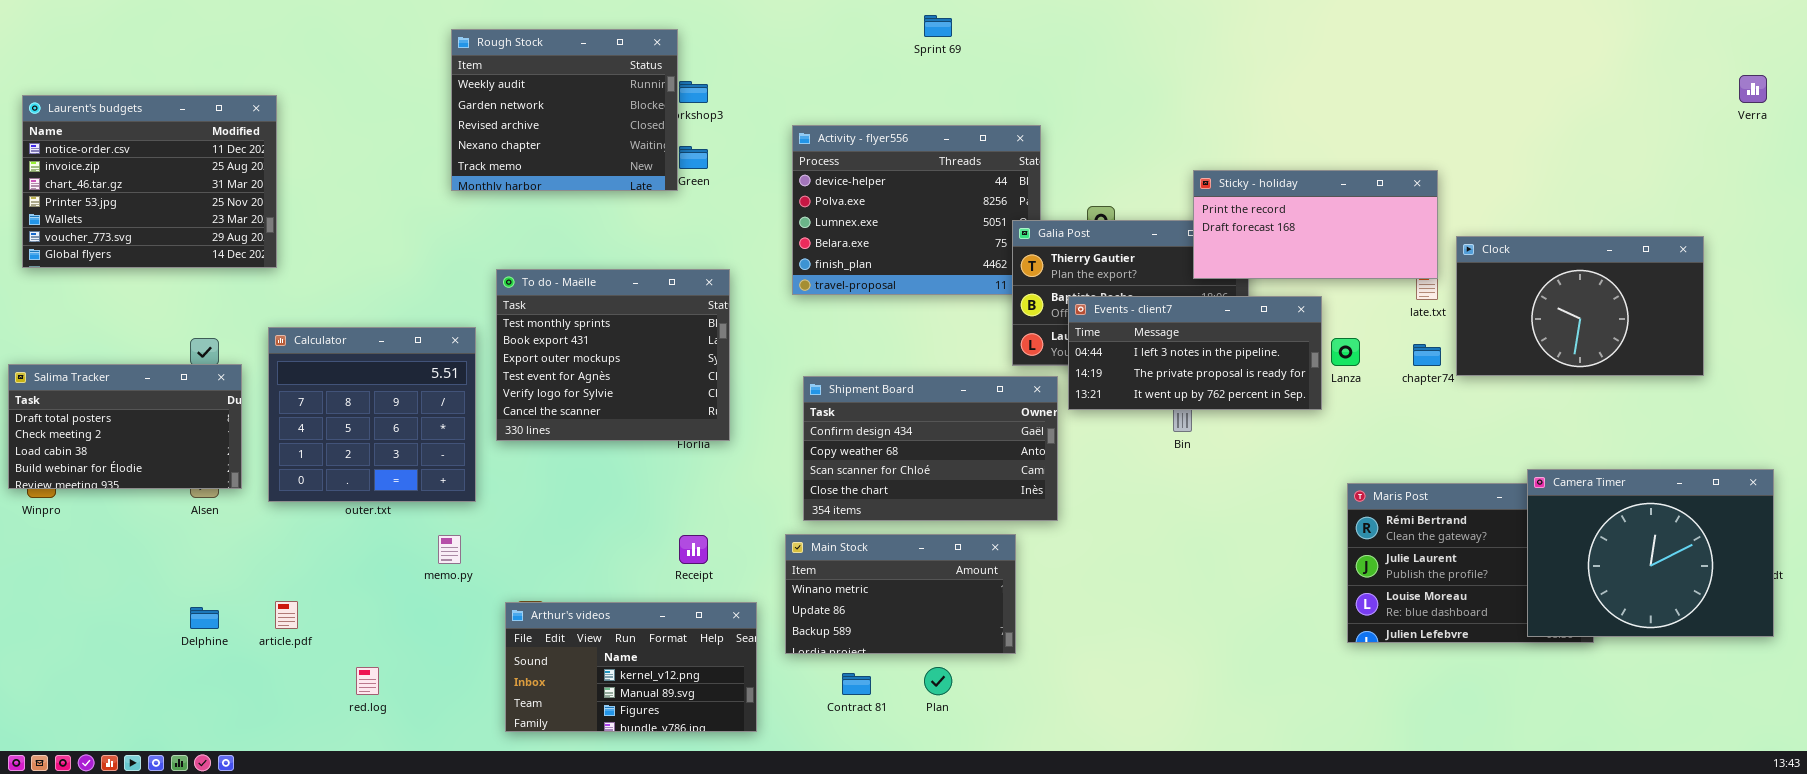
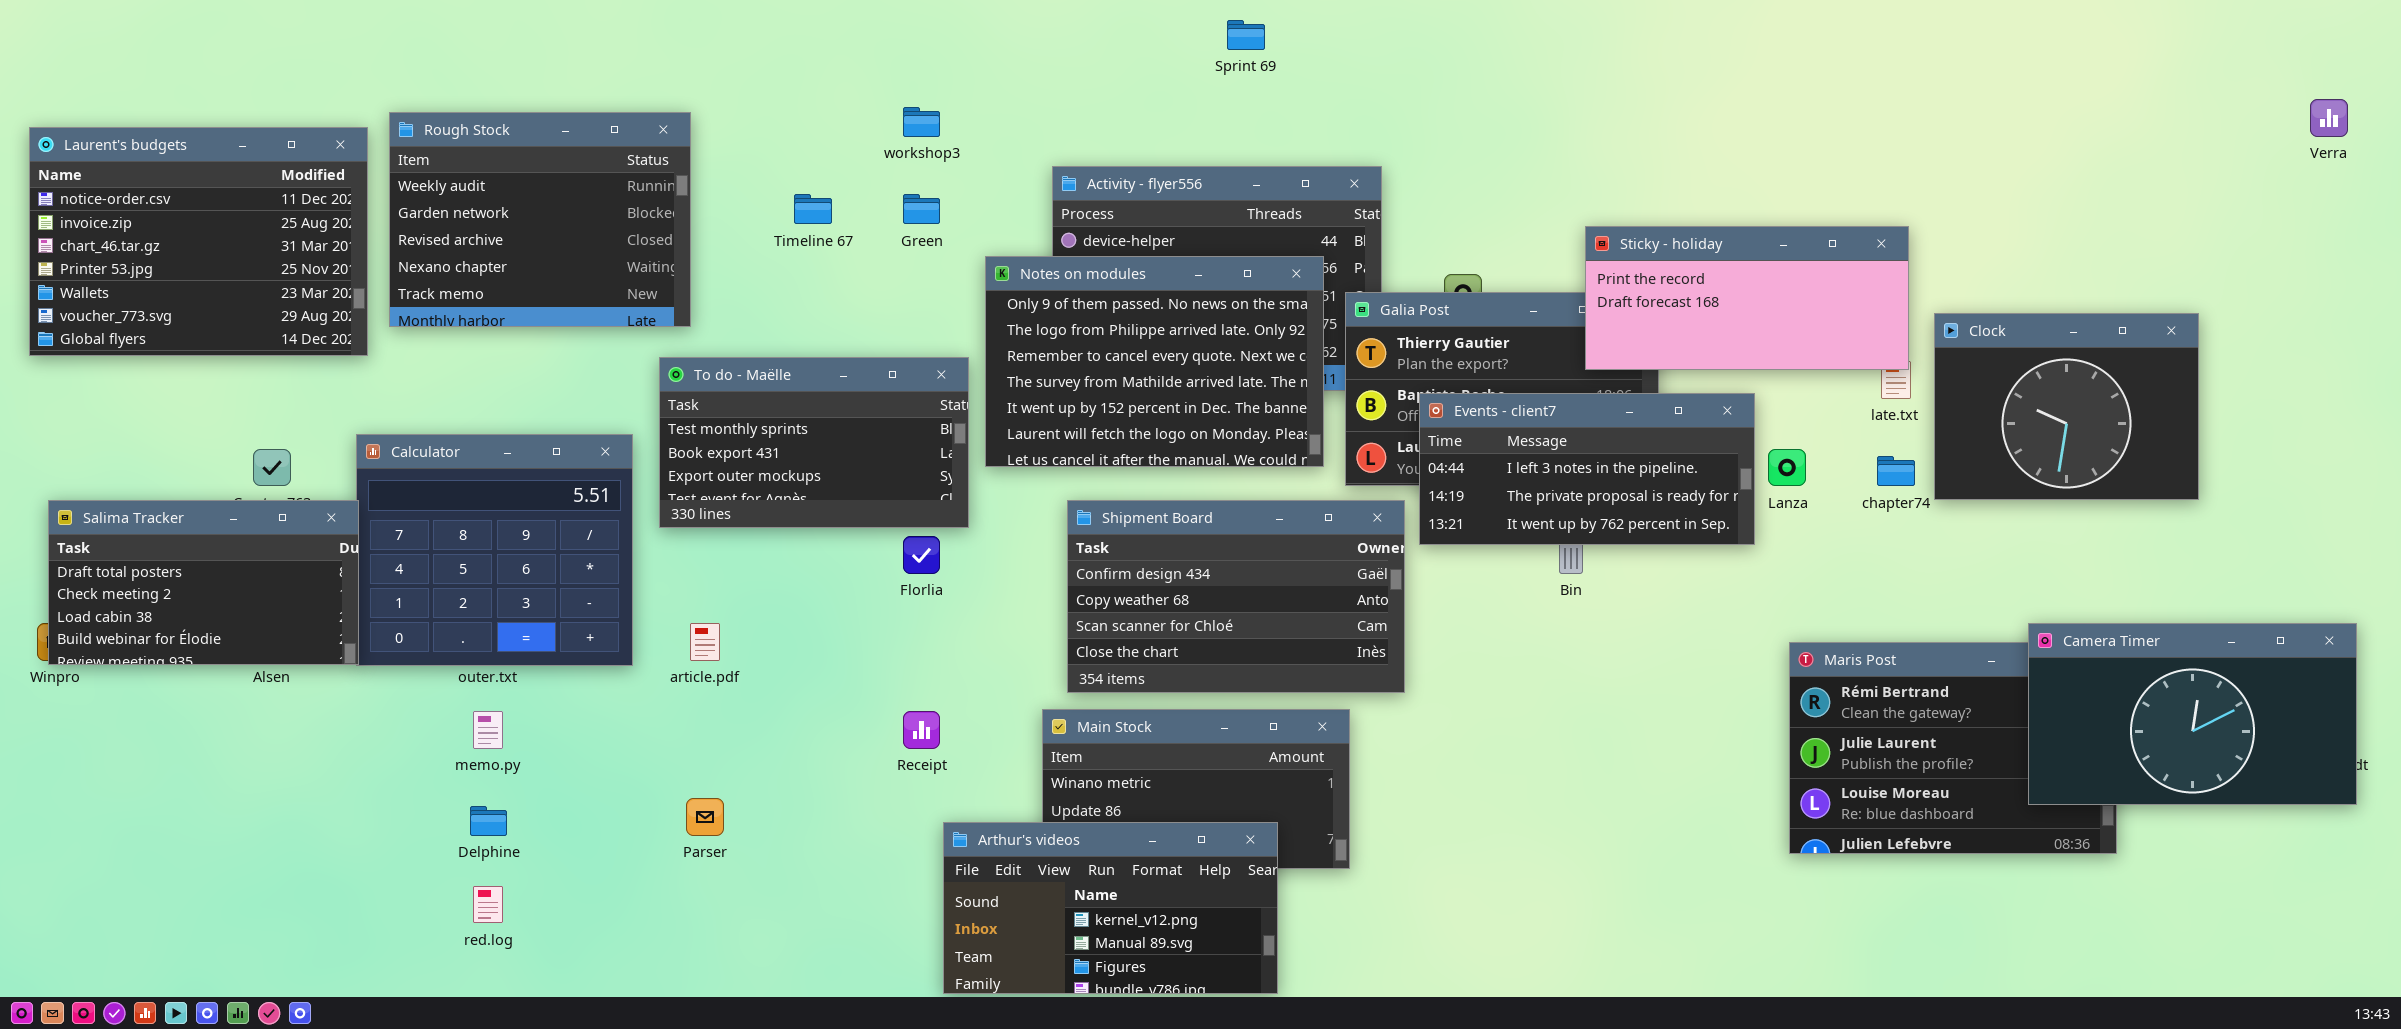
Rough Stock: [451,29,678,191] -> [389,112,691,327], moved
Notes on modules: none -> [985,256,1324,467], opened
Clock: [1456,236,1704,376] -> [1934,313,2199,500], resized
To do - Maëlle: [496,269,730,441] -> [659,357,969,528], resized
Salima Tracker: [8,364,242,489] -> [48,500,359,665], moved
Camera Timer: [1527,469,1774,637] -> [2028,623,2357,805], resized
memo.py: [438,535,461,564] -> [473,711,503,749], moved
article.pdf: [275,601,298,629] -> [690,623,720,661], moved
Arthur's videos: [505,602,757,732] -> [943,822,1278,994], moved
Delphine: [190,607,219,629] -> [470,806,507,836], moved

